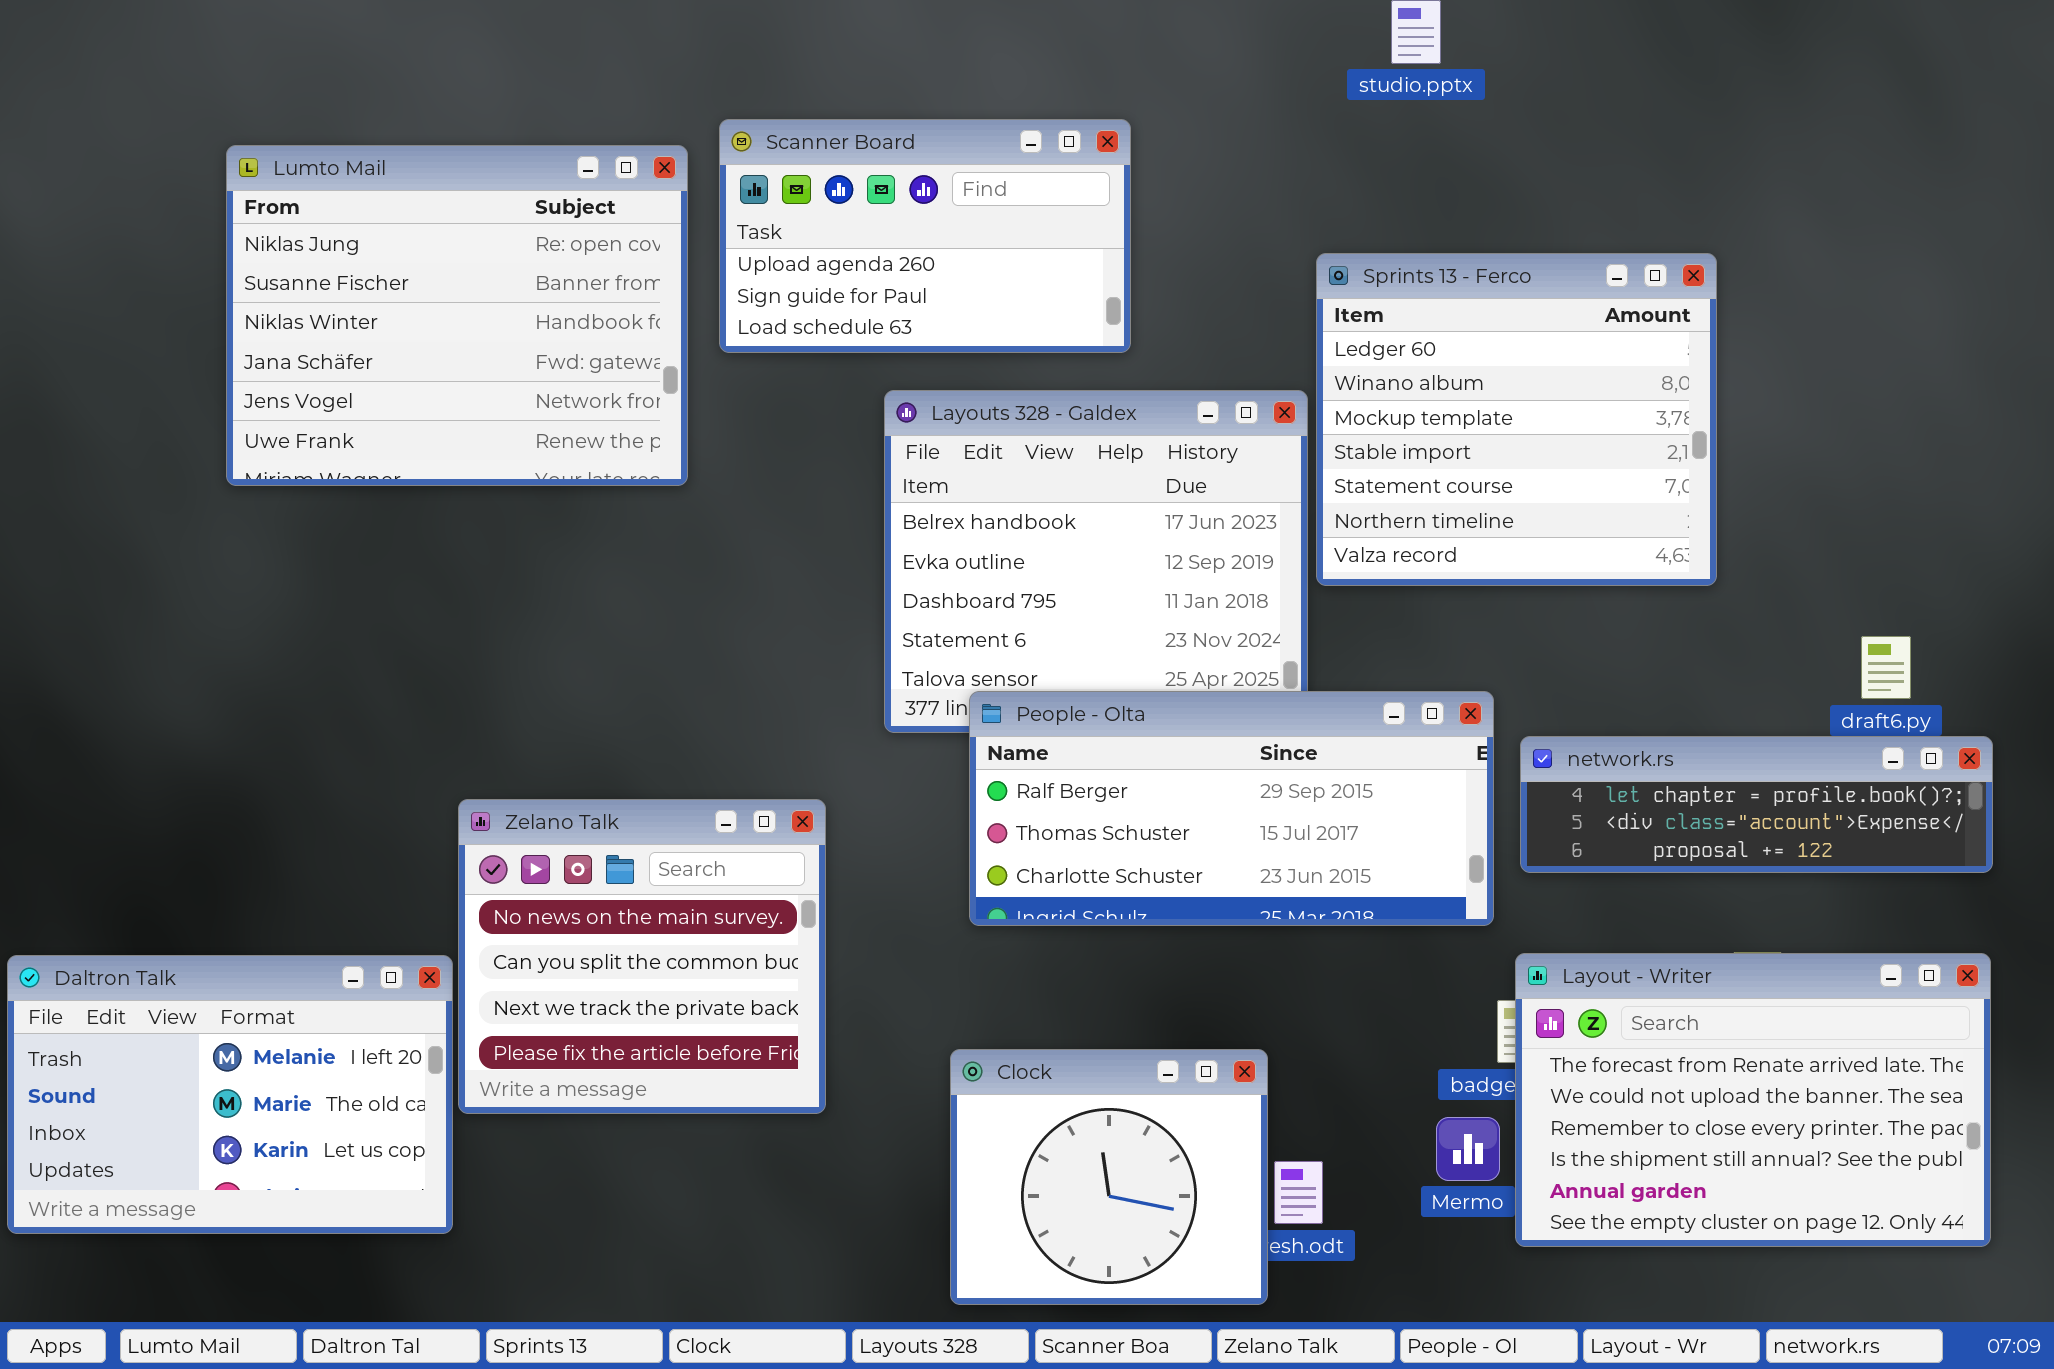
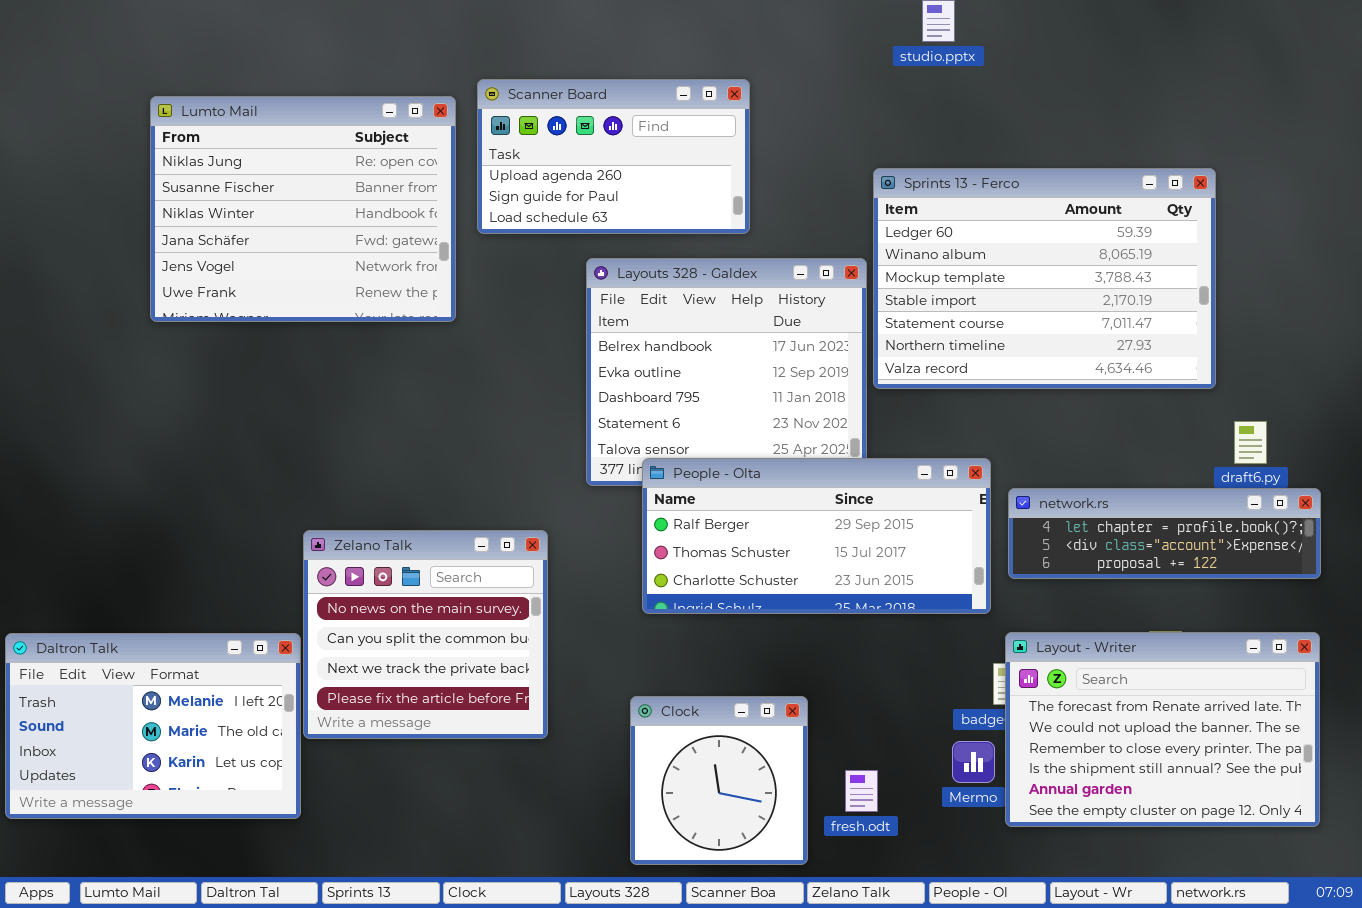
Sprints 13 - Ferco: [1316,253,1717,586] -> [873,168,1216,389], resized
Clock: [950,1049,1268,1305] -> [630,696,808,865], resized

